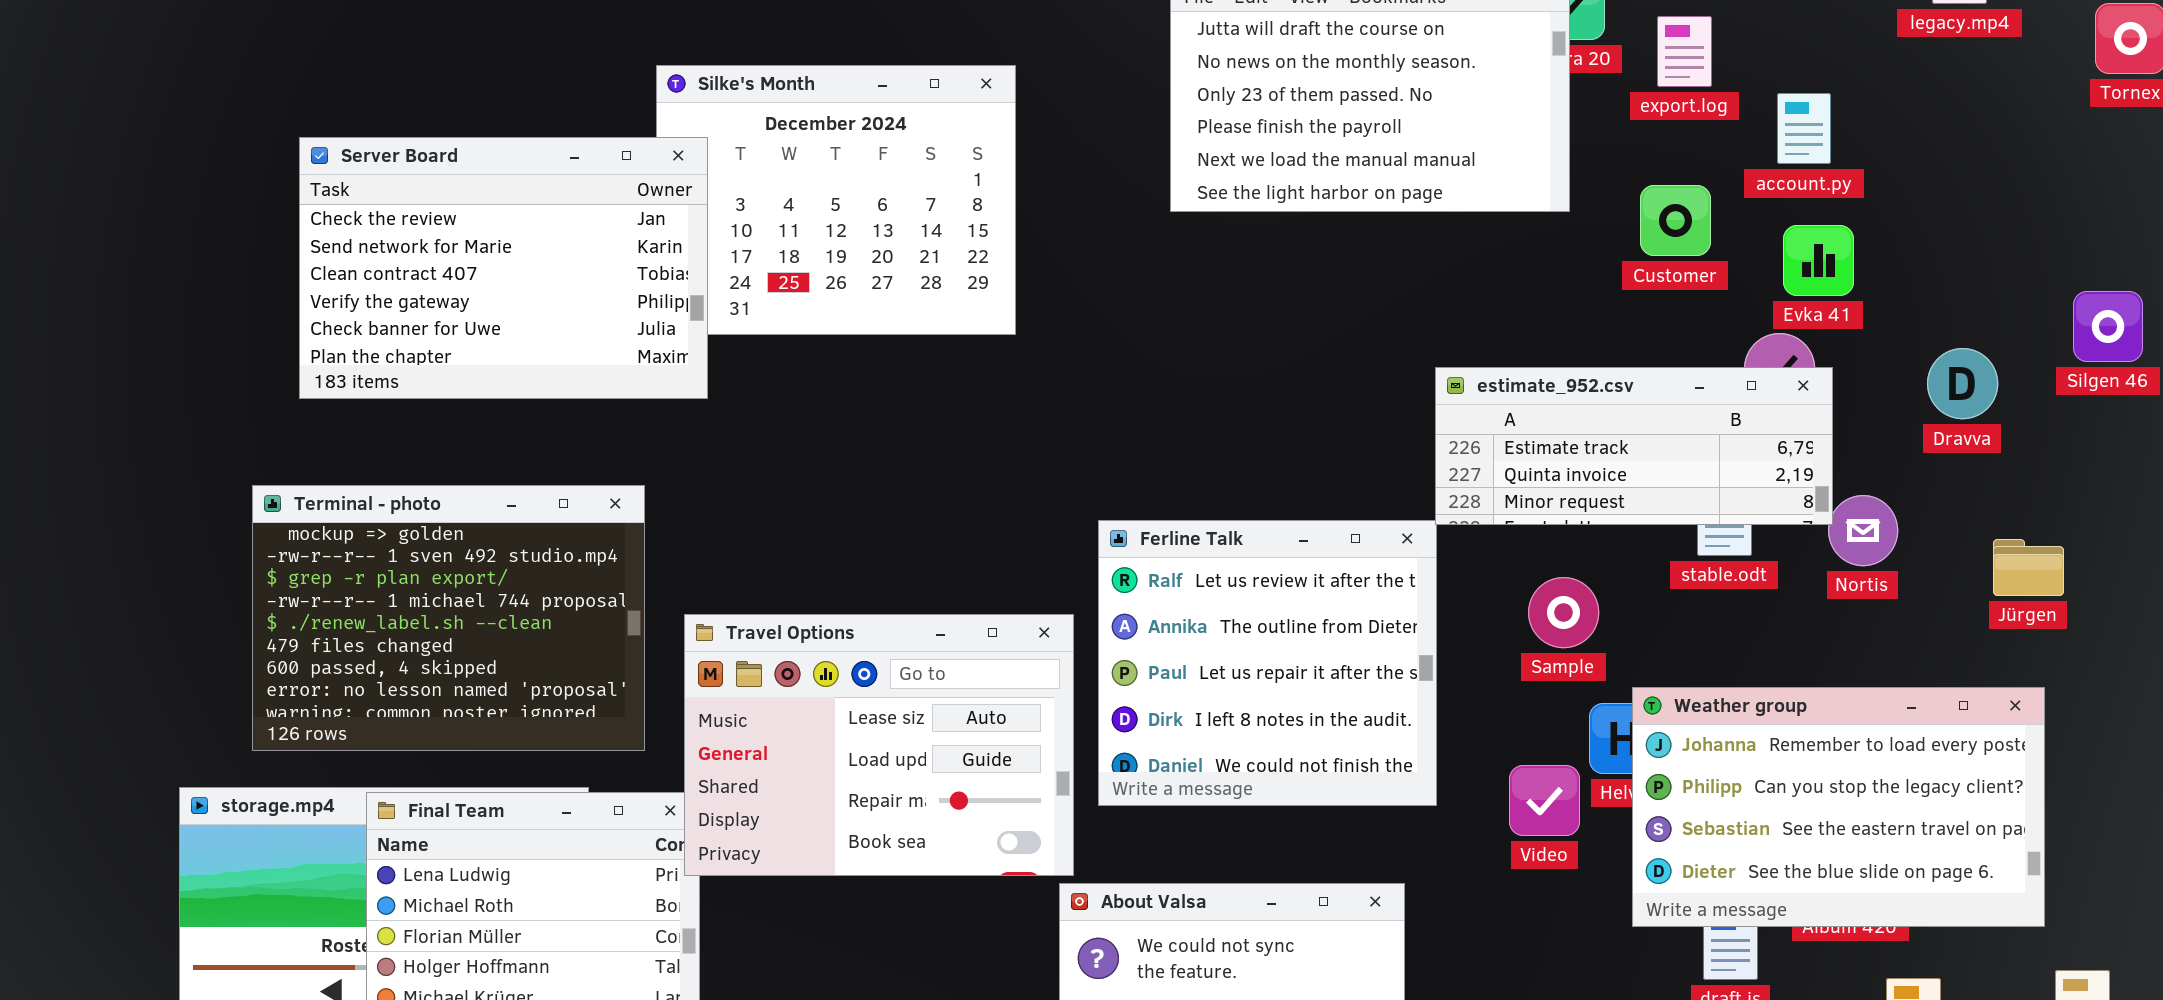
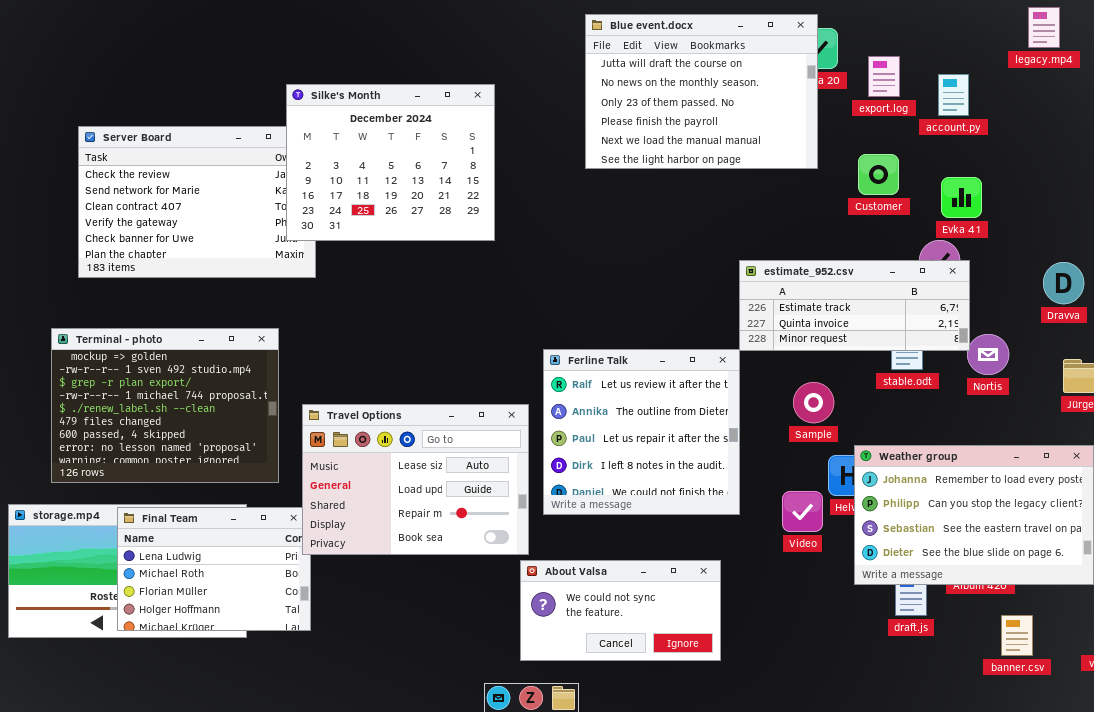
Silke's Month: [656,65,1016,335] -> [286,84,495,241], raised
account.py: [1777,93,1831,164] -> [938,74,969,116], moved
Dravva: [1927,348,1998,419] -> [1043,262,1084,304], moved

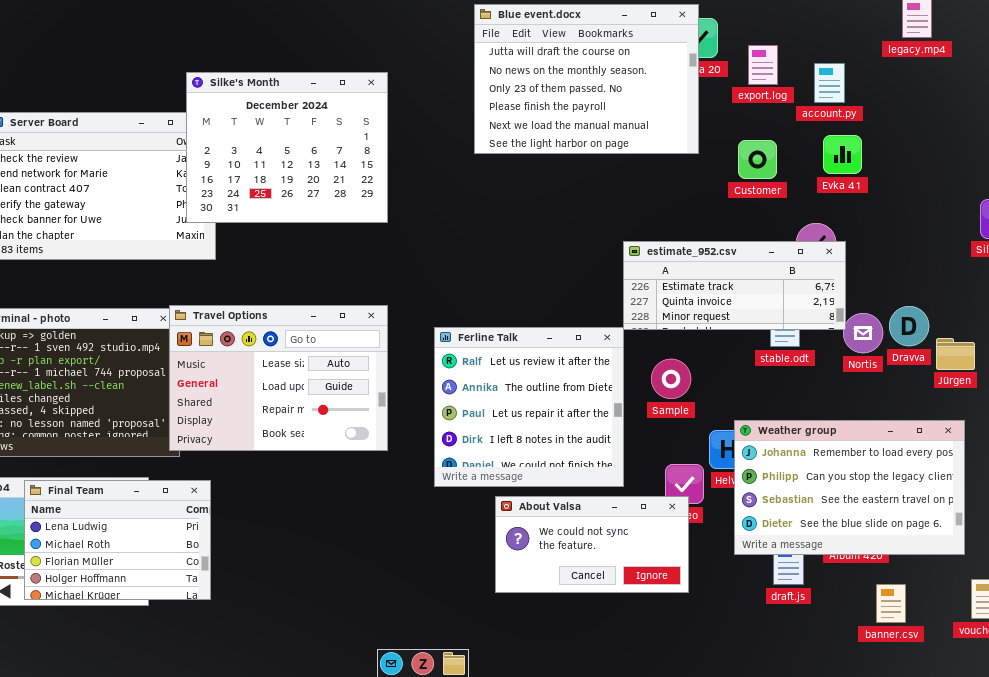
Evka 41: [941,177,982,218] -> [823,135,862,174], moved
Dravva: [1043,262,1084,304] -> [889,306,929,346], moved
Sample: [793,382,834,423] -> [651,359,691,399], moved
Travel Options: [302,404,529,555] -> [169,305,388,451], moved
About Valsa: [520,560,721,661] -> [495,496,689,593], moved

